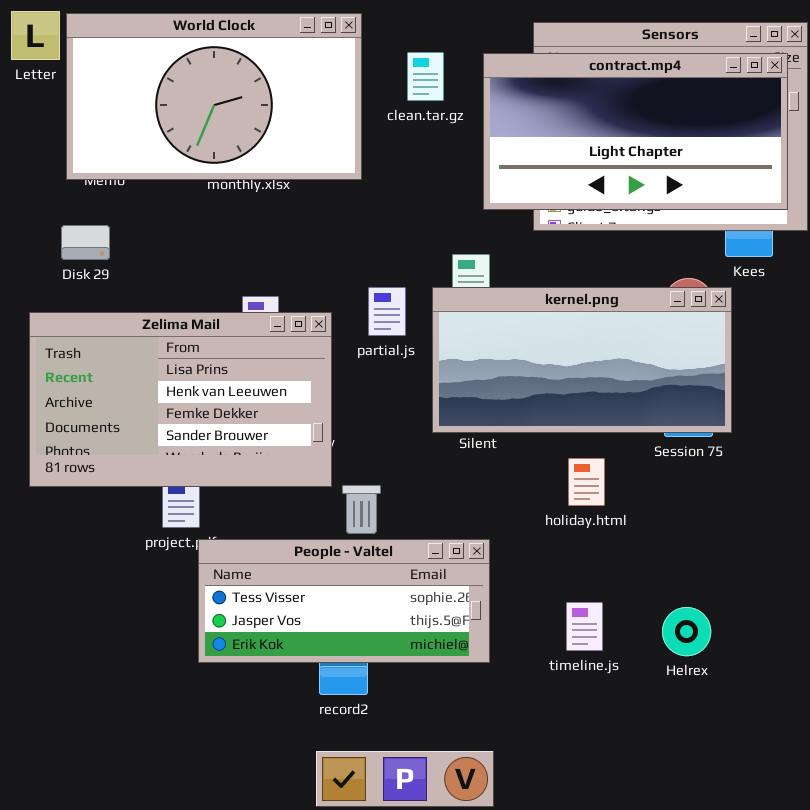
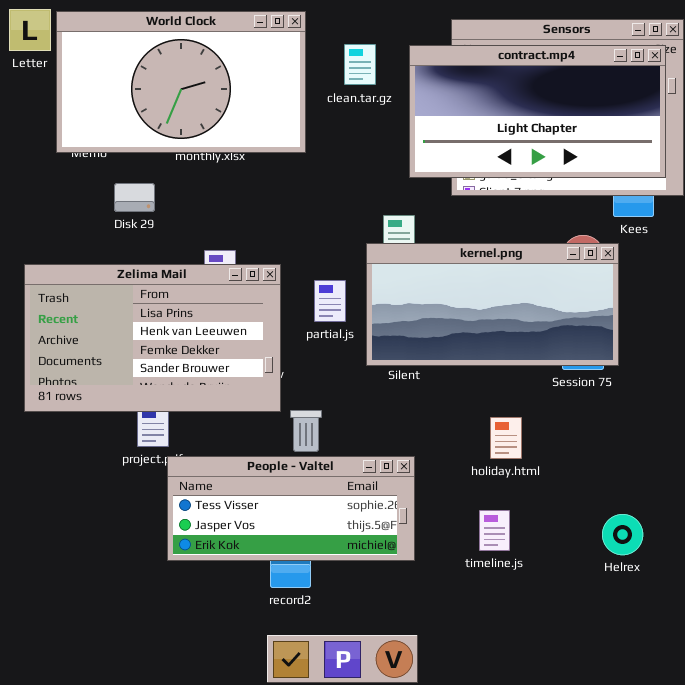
Disk 29: [61,225,110,260] -> [114,183,155,212], moved
partial.js: [368,287,406,336] -> [314,280,346,322], moved
holiday.html: [568,458,605,506] -> [490,417,522,459], moved
Helrex: [662,607,711,656] -> [602,514,643,555], moved

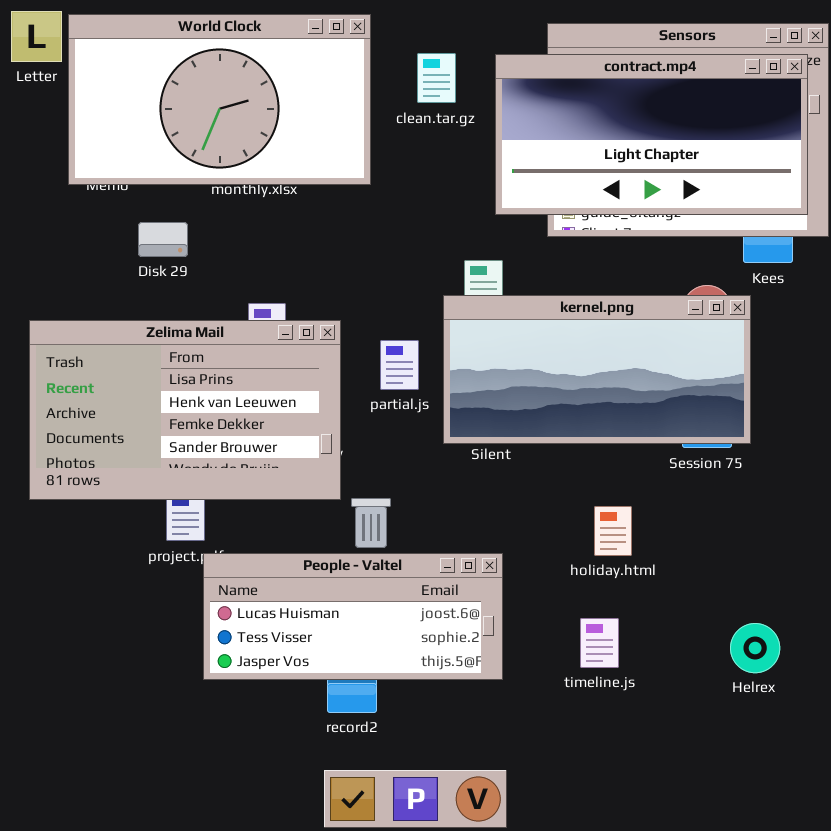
People - Valtel: [167,456,415,561] -> [203,553,503,680], scrolled up 1 row

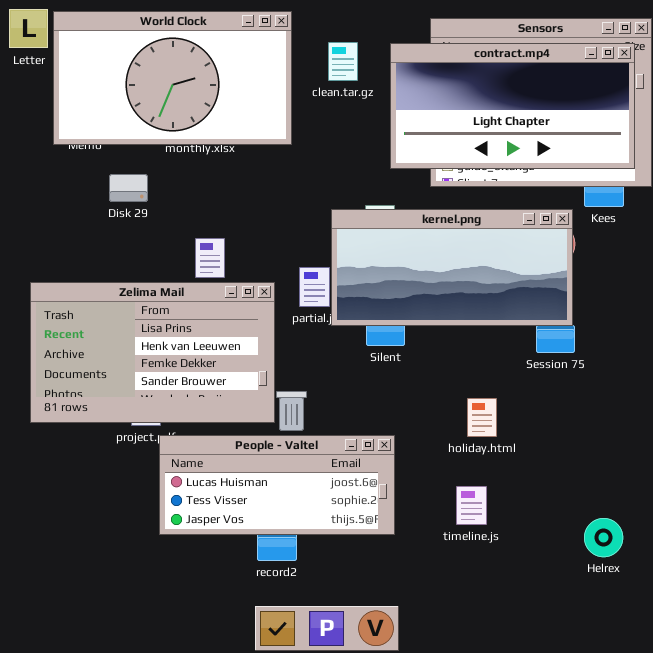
kernel.png: [443,295,751,444] -> [331,209,573,326], moved
Zelima Mail: [29,320,341,500] -> [30,282,275,423], moved
Helrex: [730,623,780,673] -> [584,518,623,557], moved

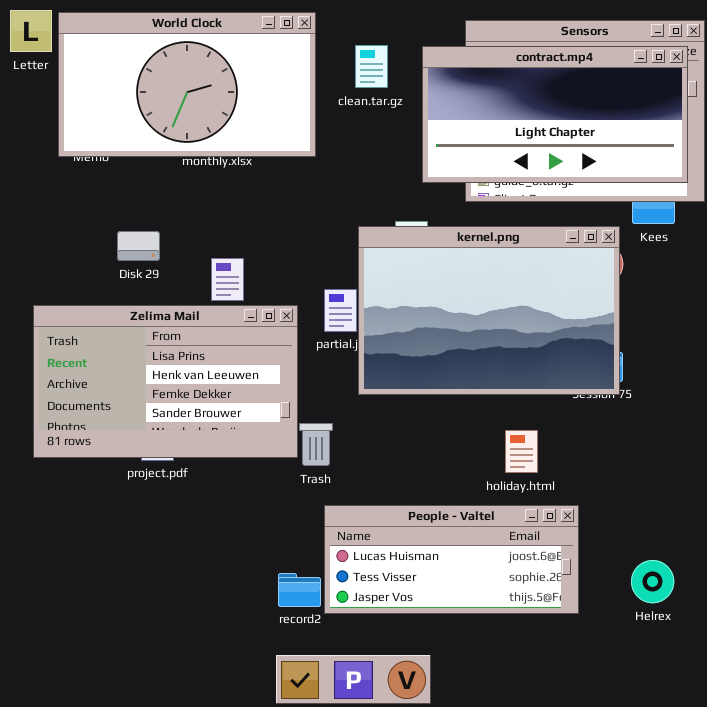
Disk 29: [109,174,148,202] -> [117,231,160,261], moved
kernel.png: [331,209,573,326] -> [358,226,620,395], resized
People - Valtel: [159,435,395,535] -> [324,505,579,614], moved

